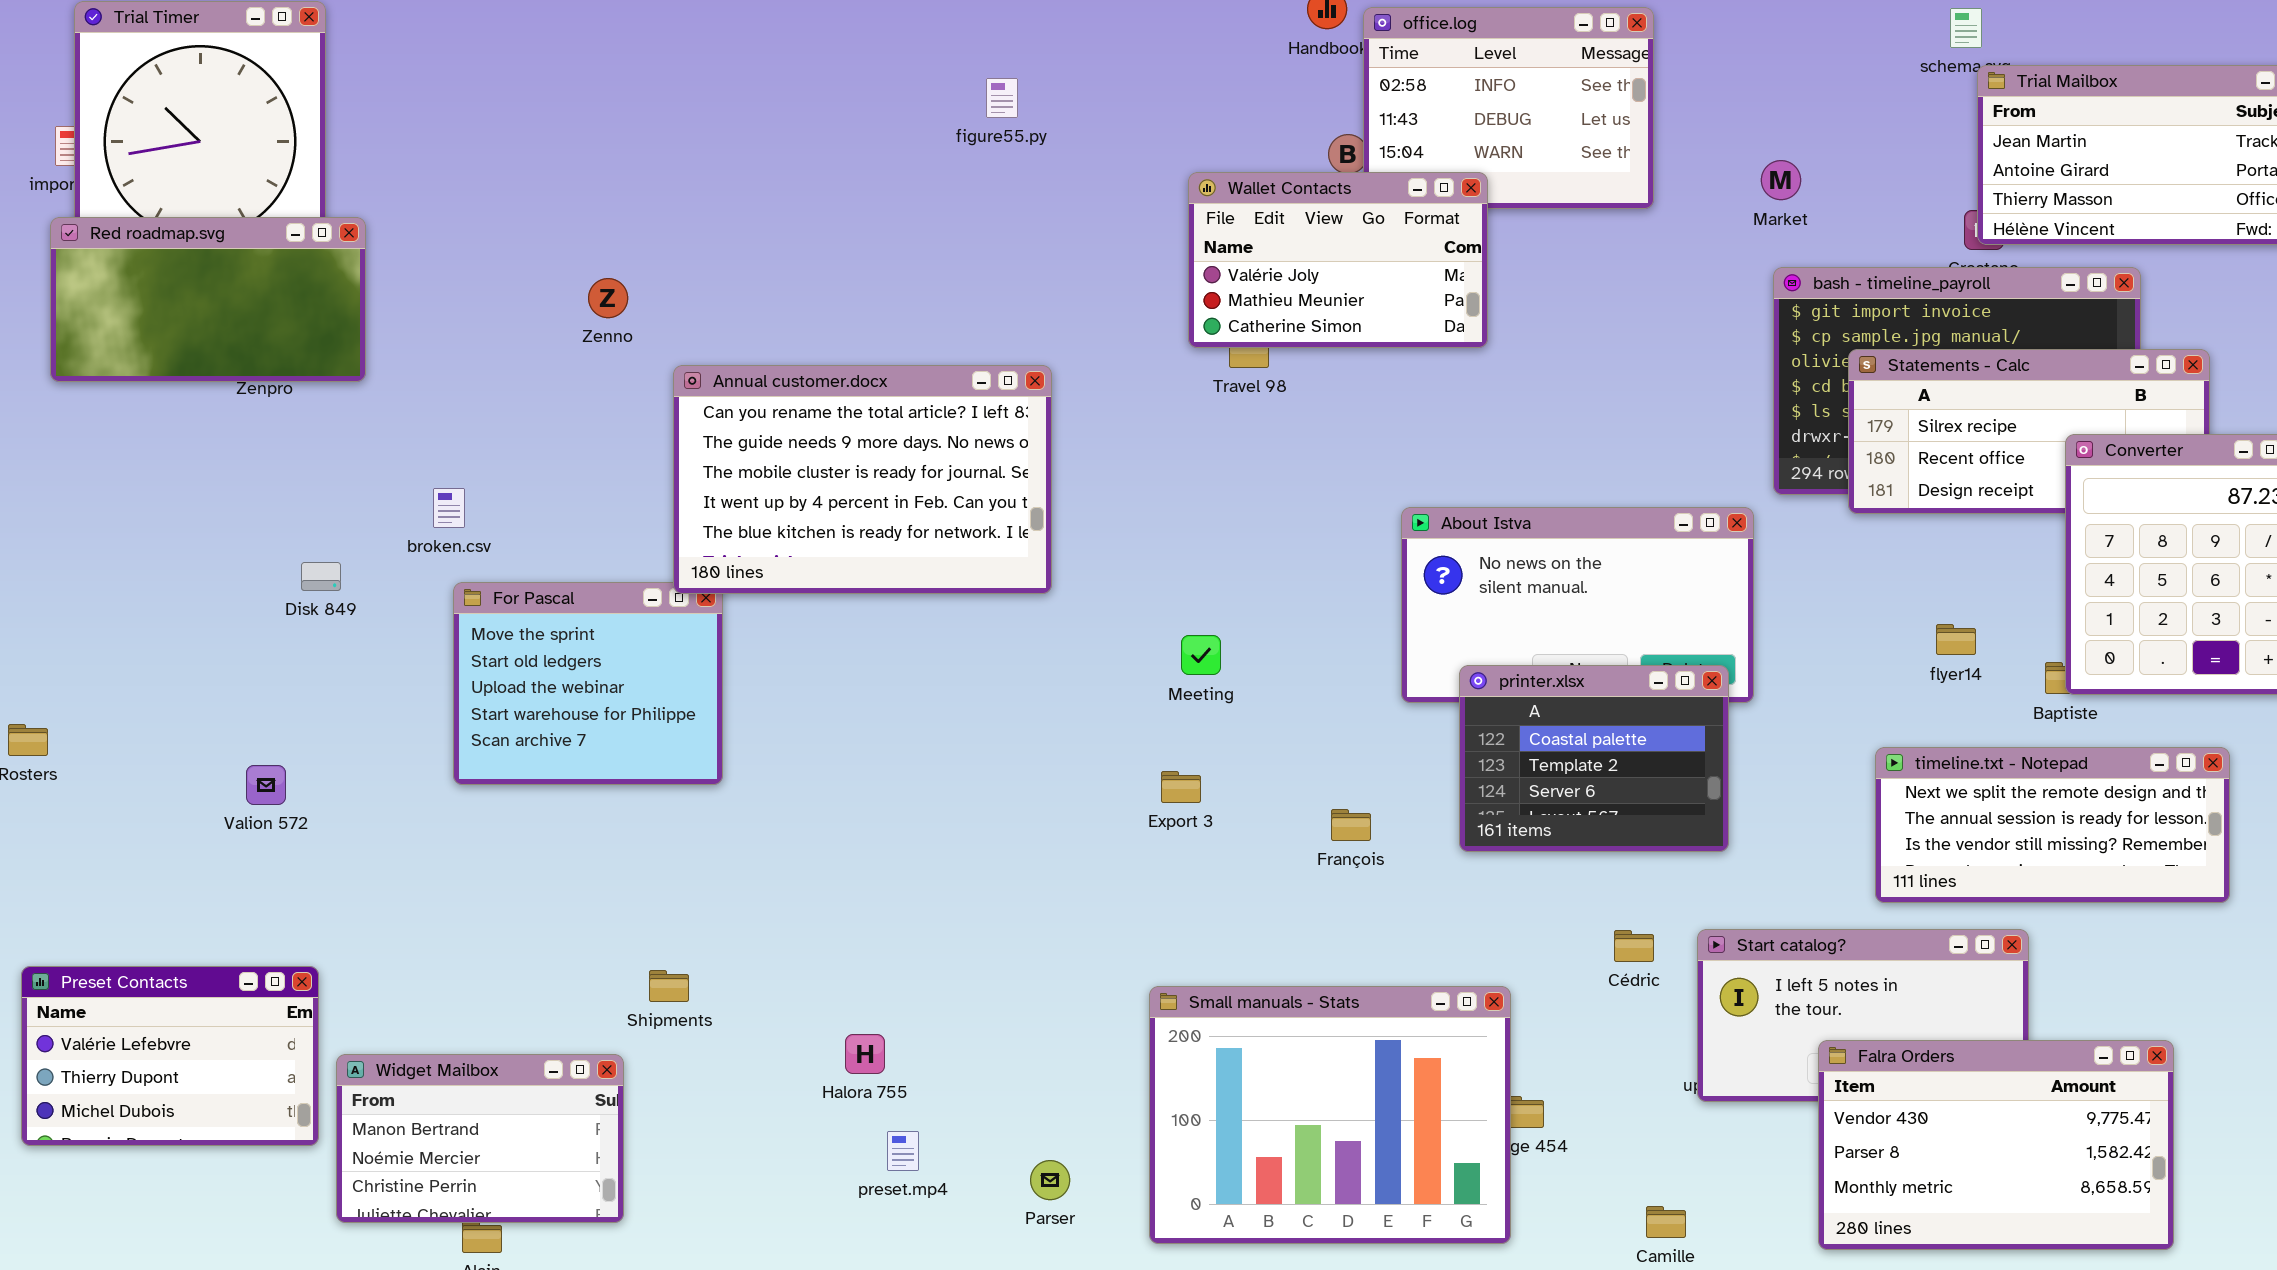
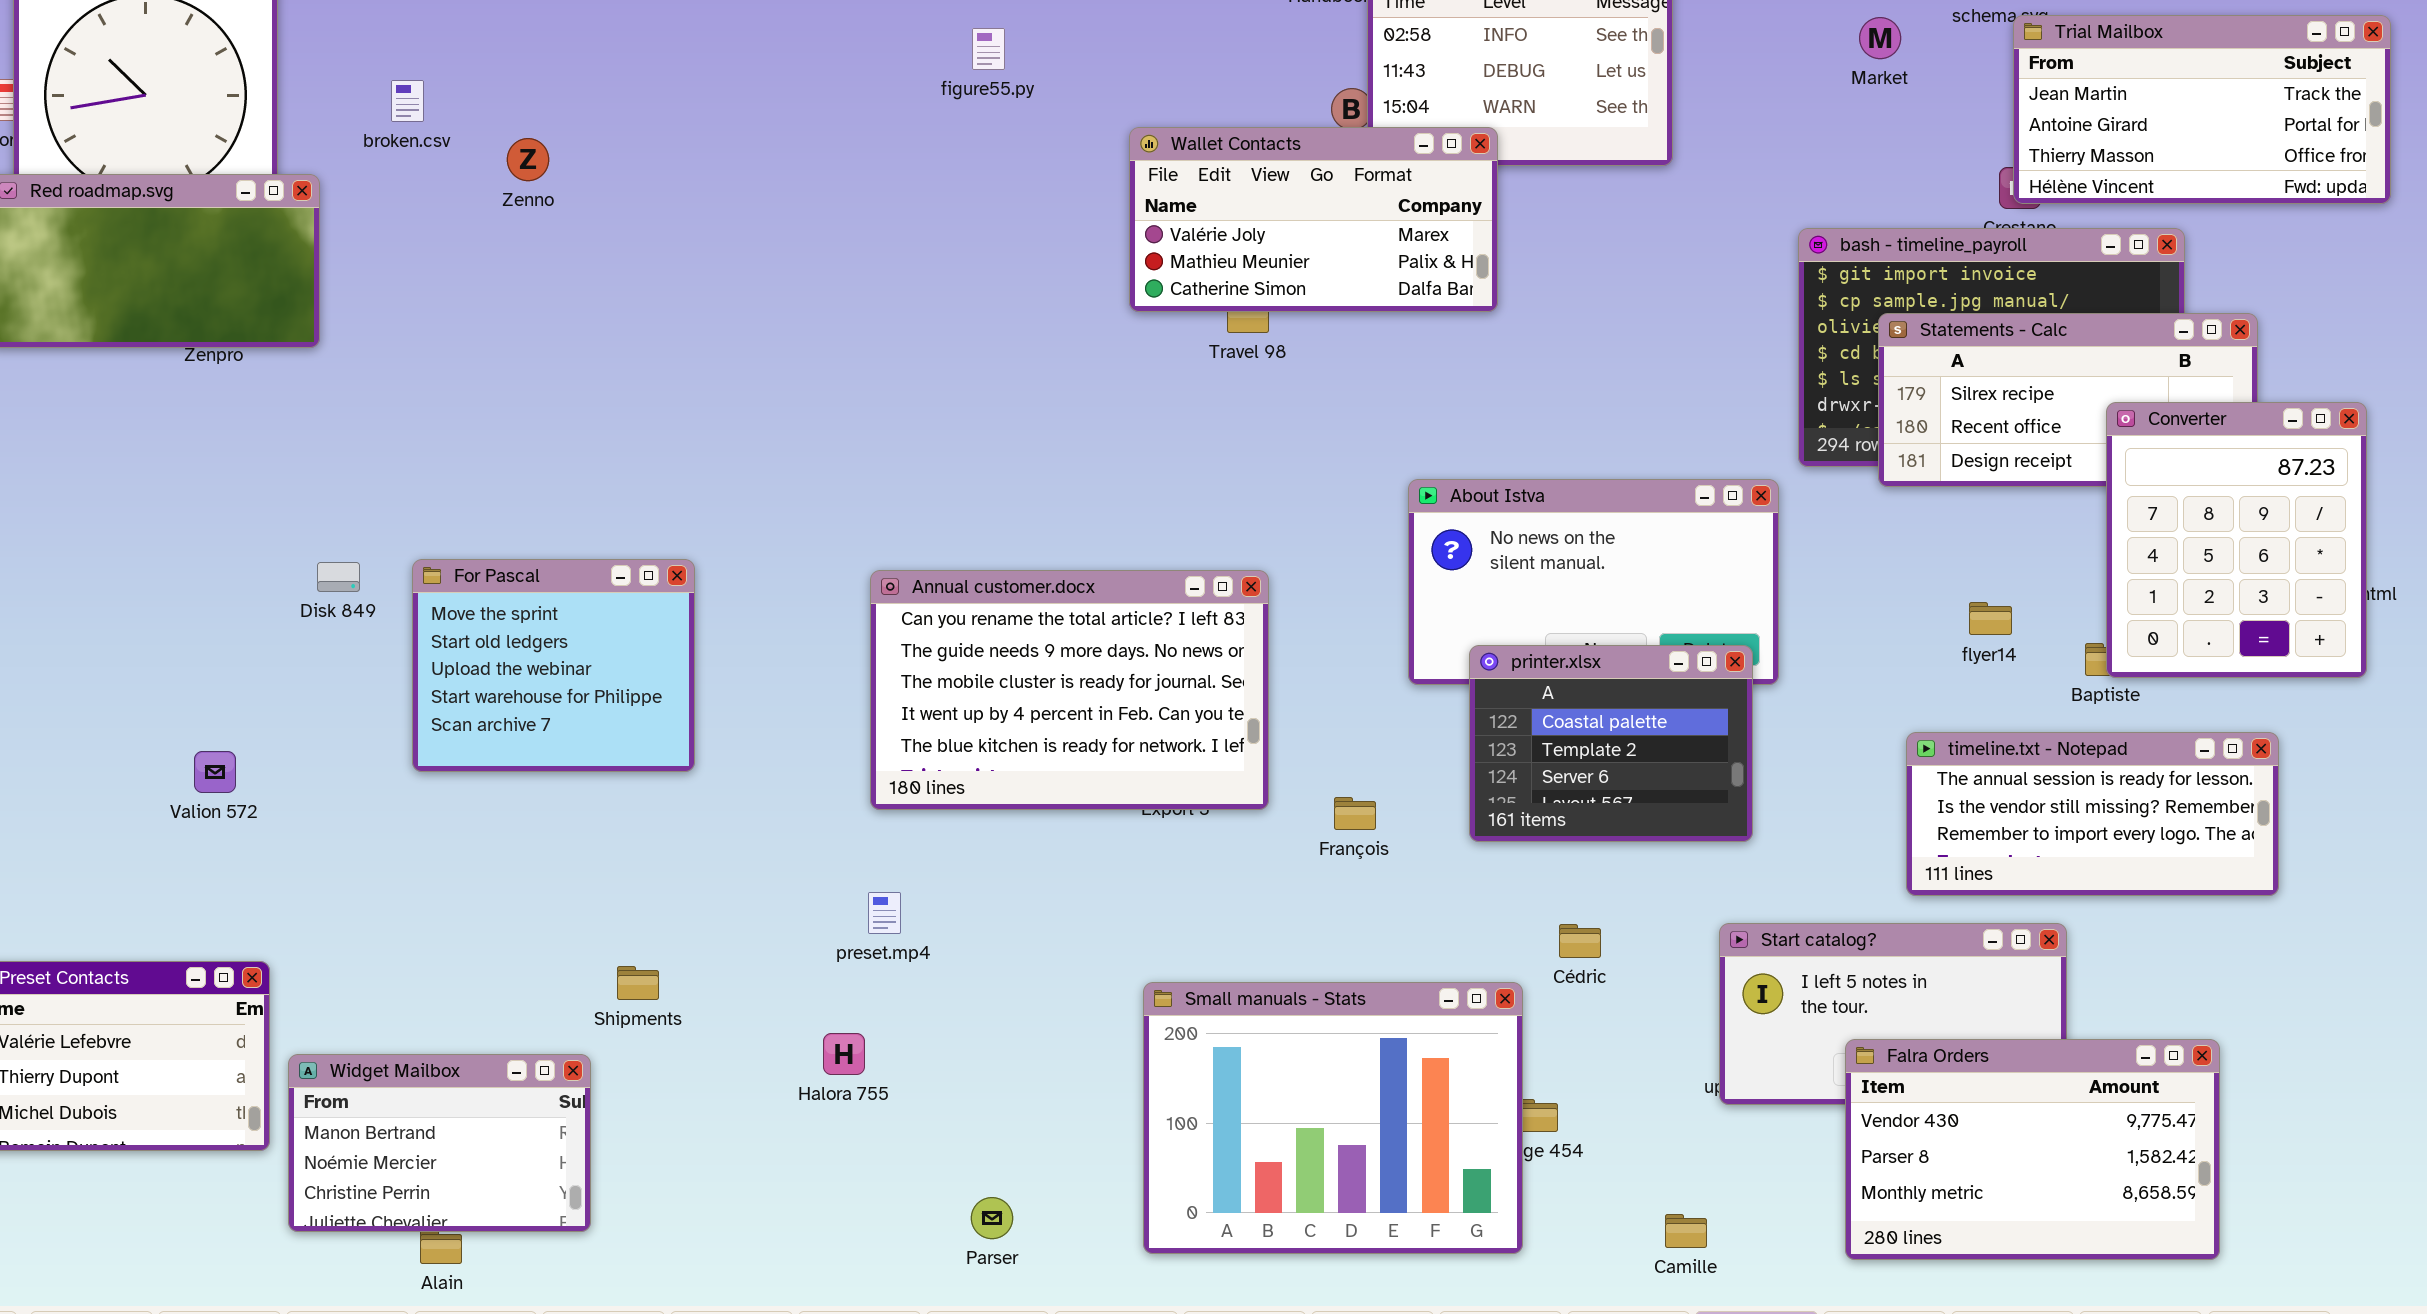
Market: [1761,160,1801,200] -> [1859,17,1901,59], moved
Wallet Contacts: [1188,172,1488,348] -> [1129,127,1498,312], resized
Zenno: [588,278,628,318] -> [507,138,549,181], moved
Annual customer.docx: [673,365,1052,594] -> [870,570,1269,810], moved
broken.csv: [433,488,465,528] -> [391,80,424,122], moved
Disk 849: [301,562,341,591] -> [317,562,360,592], moved
timeline.txt - Notepad: [1875,747,2230,903] -> [1906,732,2279,896], scrolled down 1 row
Cédric: [1614,930,1654,962] -> [1559,924,1601,958], moved
preset.mp4: [887,1131,919,1171] -> [868,892,901,934], moved
Parser: [1030,1160,1070,1200] -> [971,1197,1013,1239], moved

